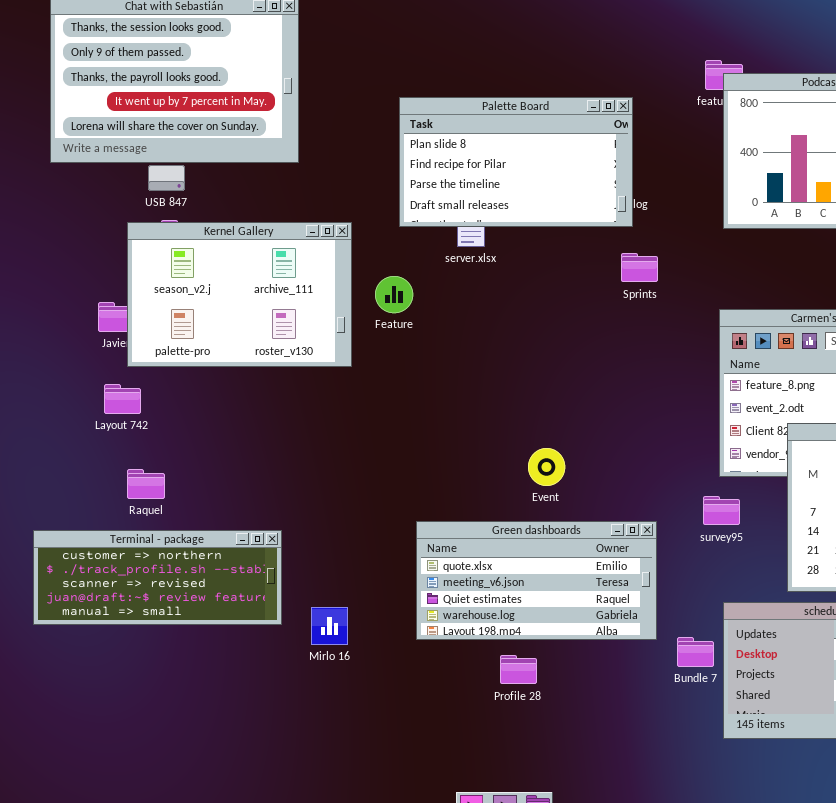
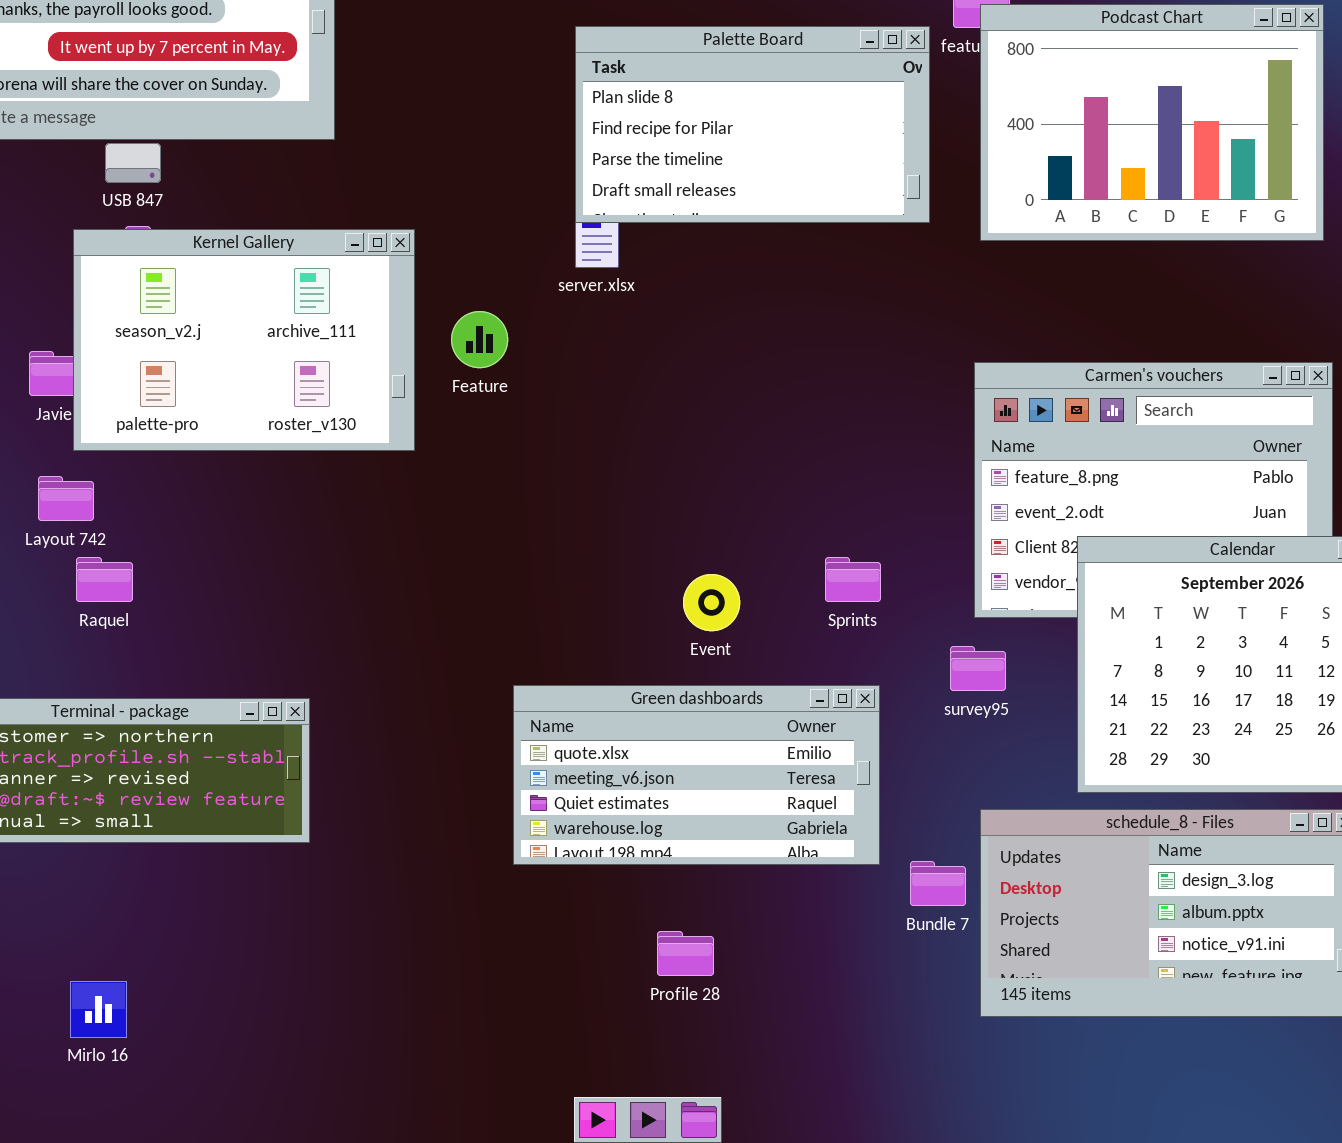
Palette Board: [399,97,633,227] -> [575,26,930,223], moved
Sprints: [621,253,658,282] -> [825,557,881,602], moved
Raquel: [127,469,165,499] -> [76,557,133,602], moved
Mirlo 16: [311,607,348,645] -> [70,981,127,1038], moved
Profile 28: [500,655,537,684] -> [657,931,714,976], moved

